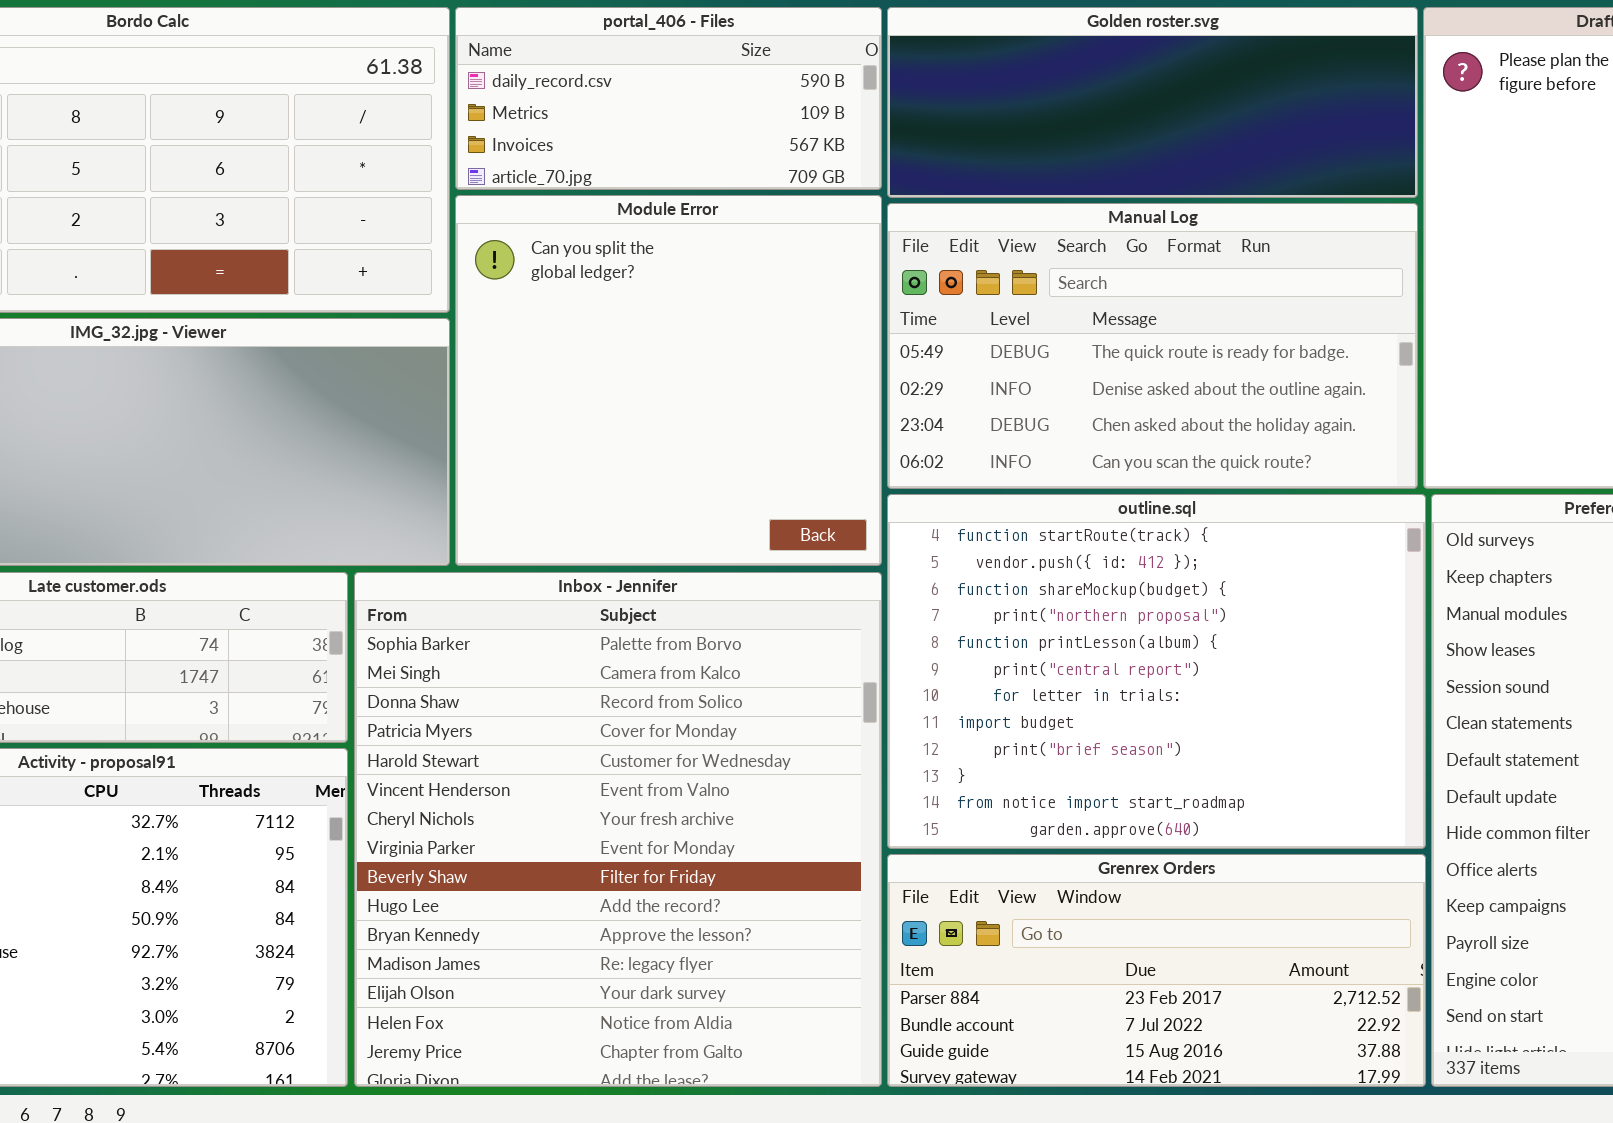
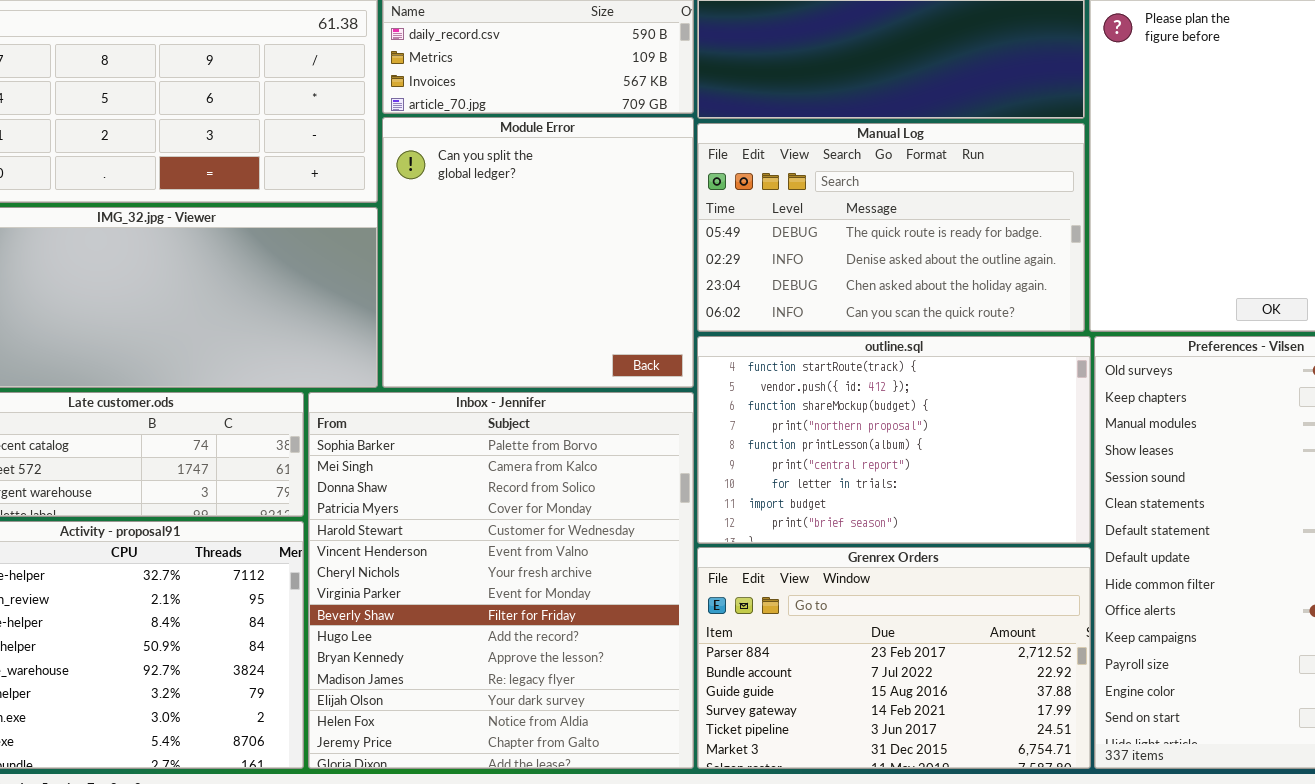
outline.sql: [887,494,1426,849] -> [697,336,1091,544], resized
Grenrex Orders: [887,854,1426,1087] -> [697,547,1091,769], resized

